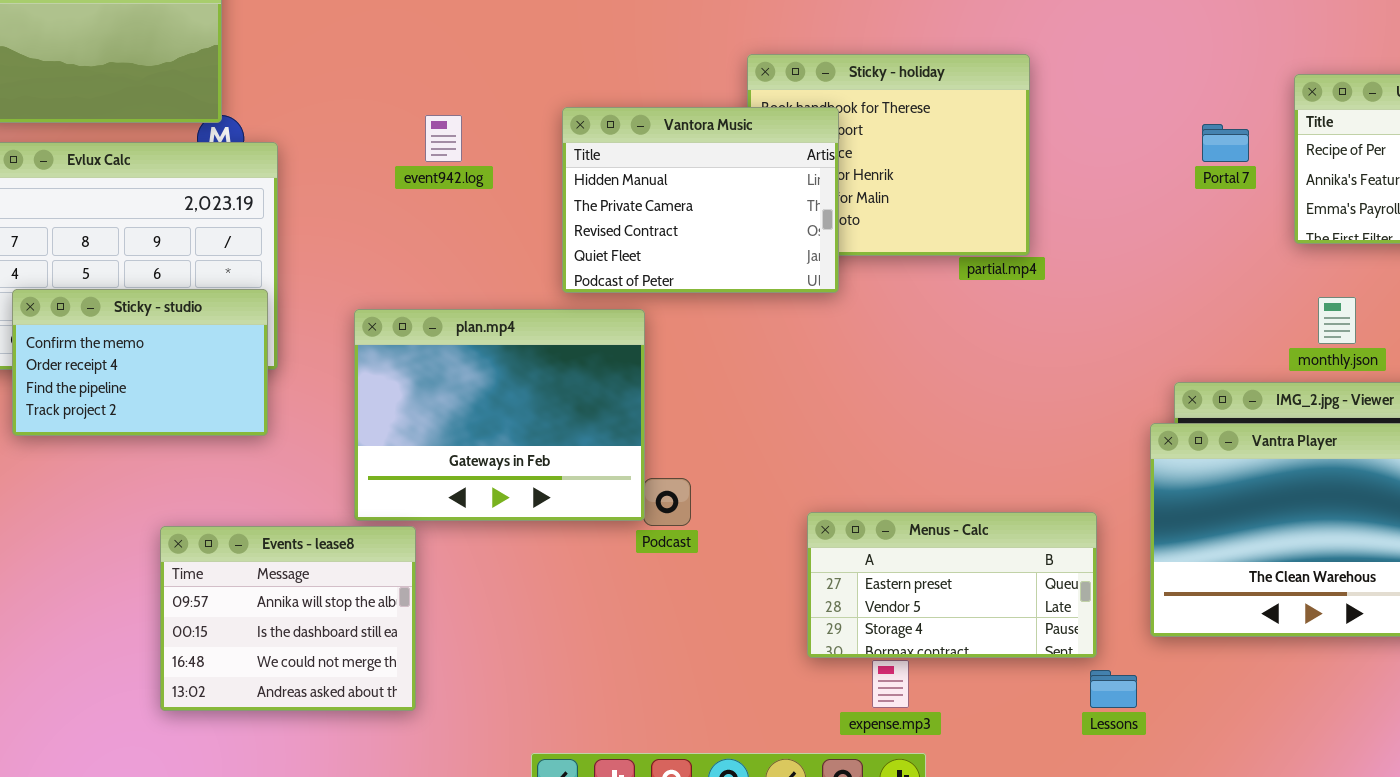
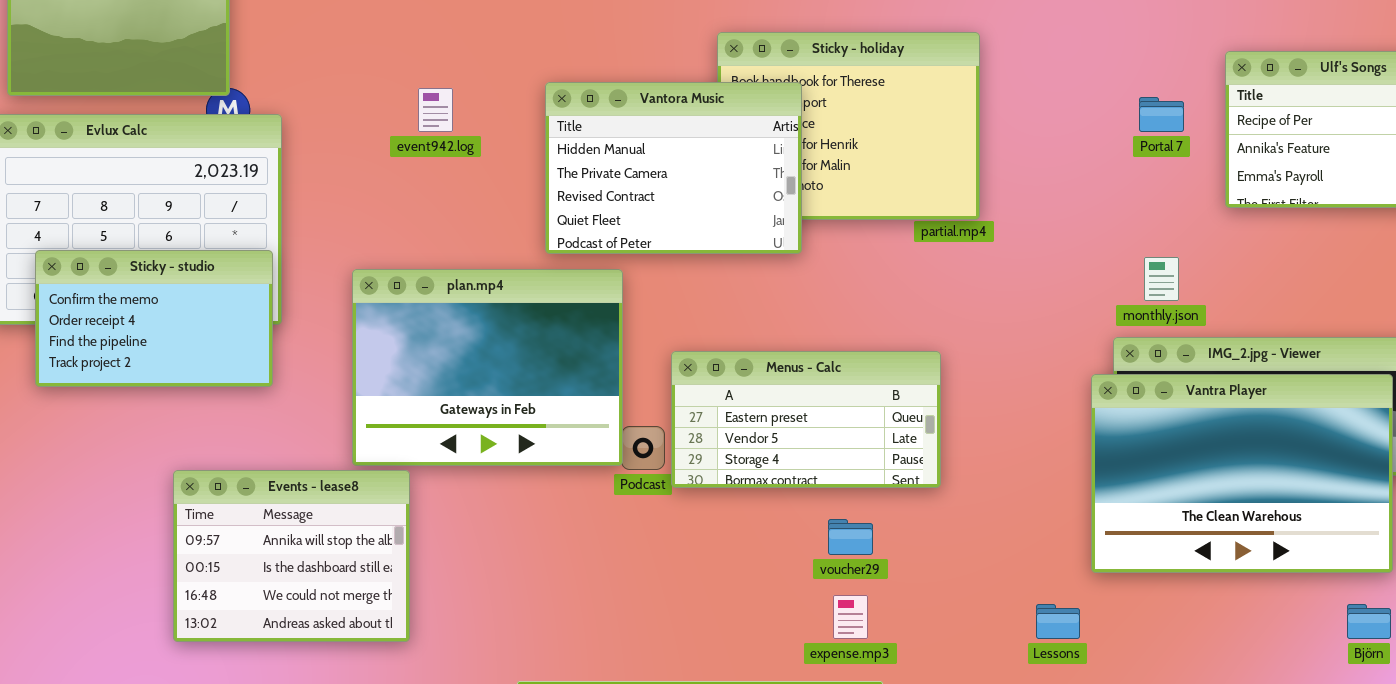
monthly.json: [1318,297,1356,344] -> [1144,257,1179,301], moved
Menus - Calc: [807,512,1097,658] -> [671,351,941,488], moved

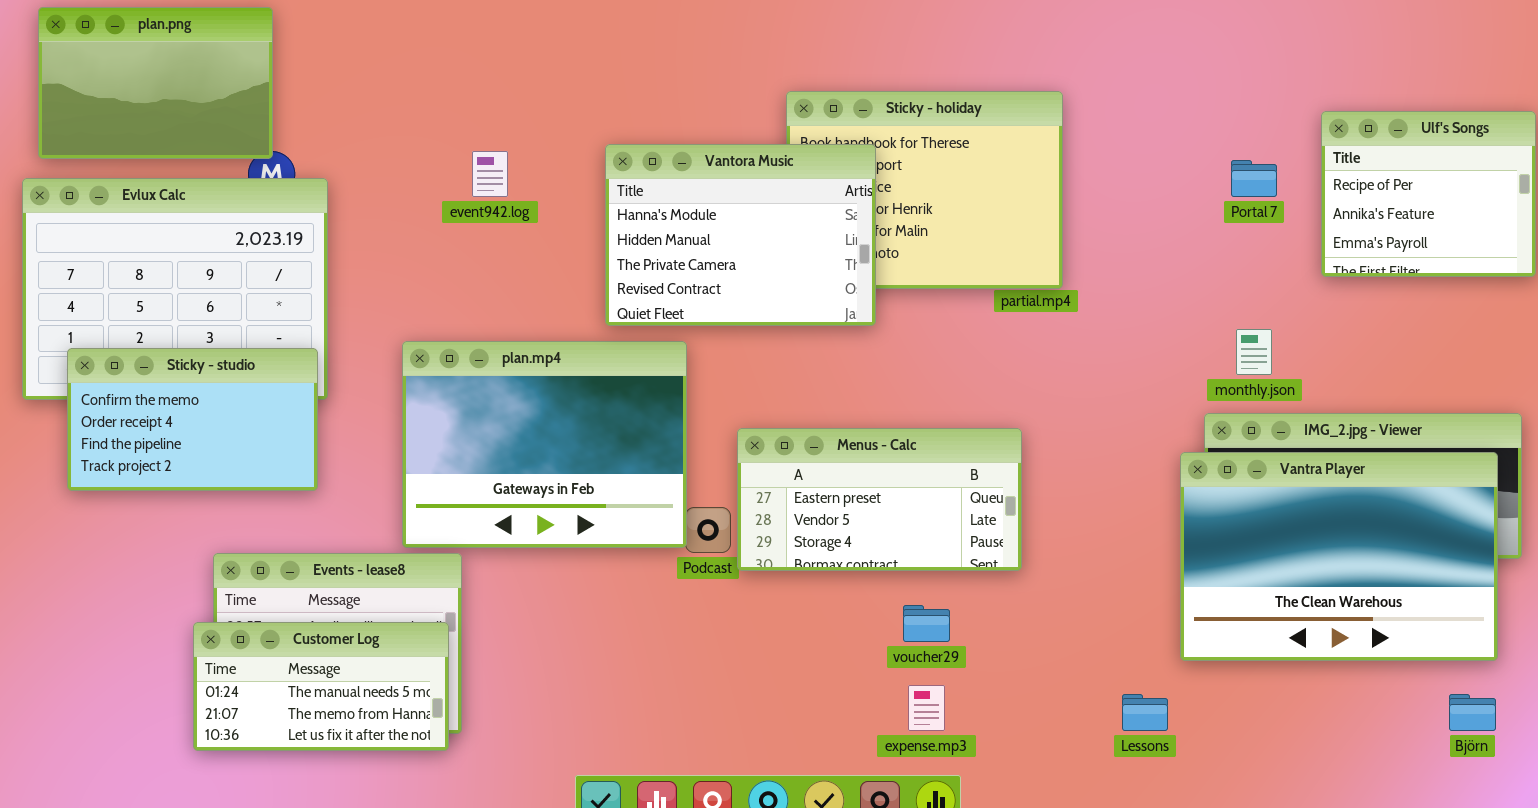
Vantora Music: [545,82,802,254] -> [605,144,876,326], scrolled up 1 row
Sticky - studio: [35,250,273,387] -> [67,348,318,491], moved
Customer Log: none -> [193,622,449,751], opened

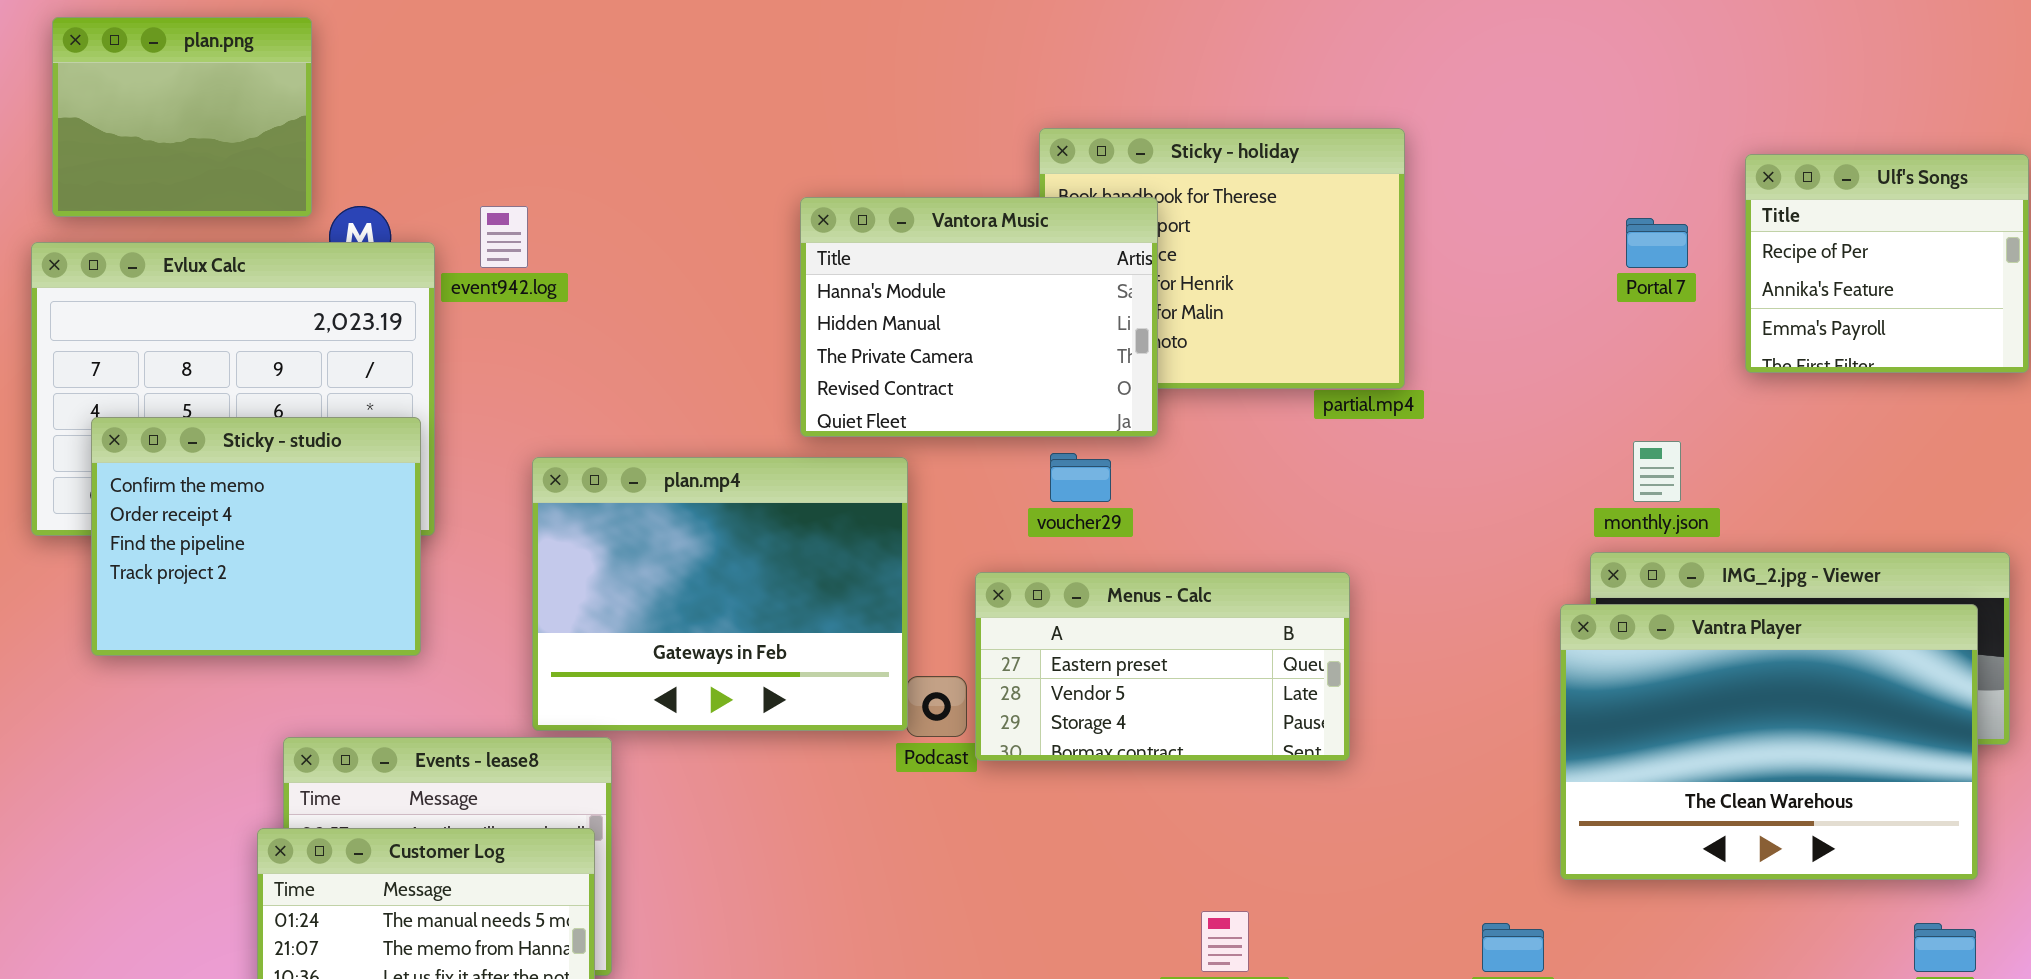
plan.png: [38,7,273,159] -> [52,17,312,217], resized
event942.log: [472,151,508,197] -> [480,206,528,268], moved
Sticky - studio: [67,348,318,491] -> [91,417,421,656], resized
voucher29: [903,605,950,642] -> [1050,453,1111,502], moved

